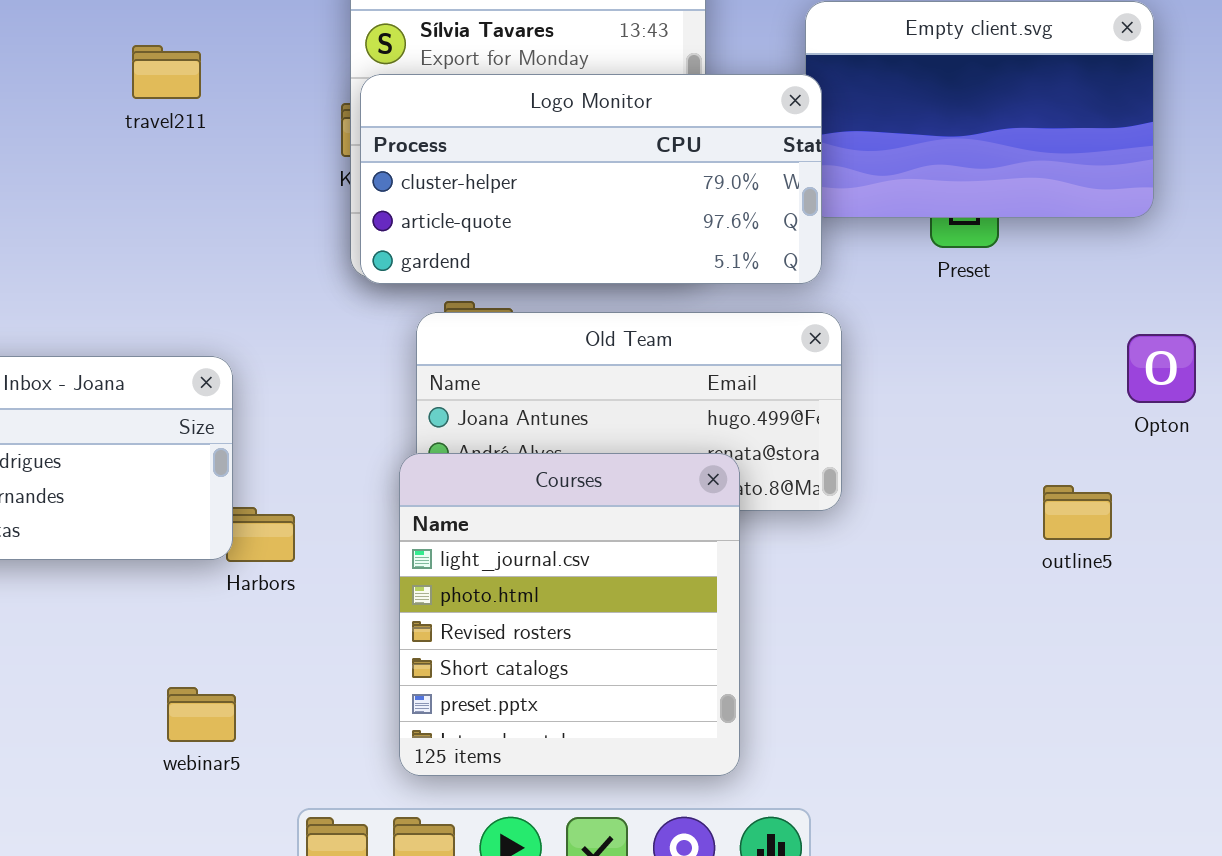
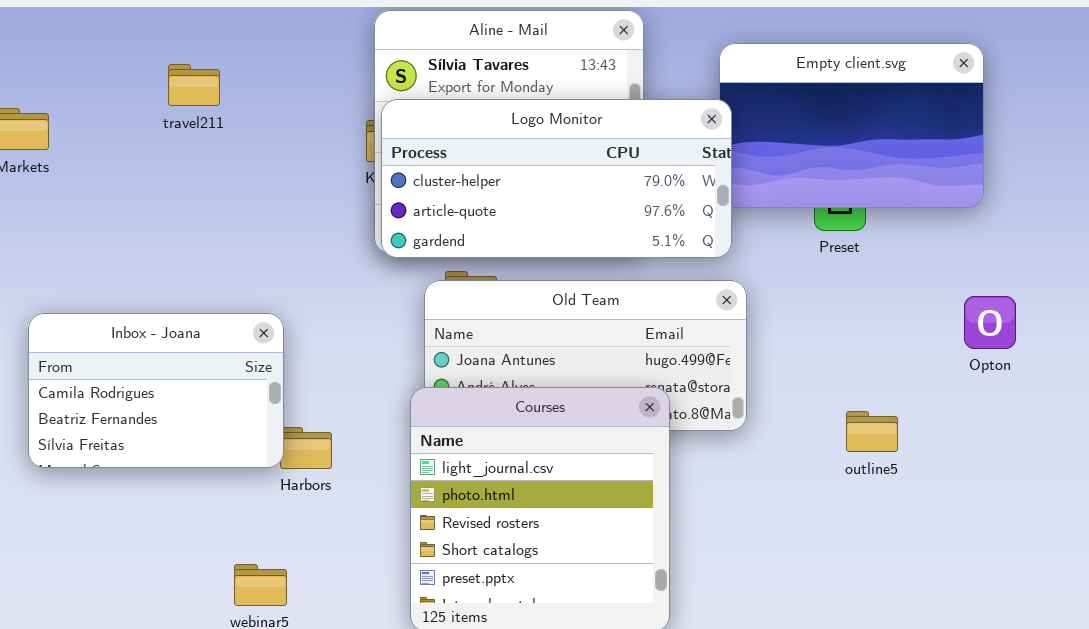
travel211: [132,45,201,99] -> [168,64,220,106], moved
outline5: [1043,485,1112,540] -> [846,411,898,452], moved

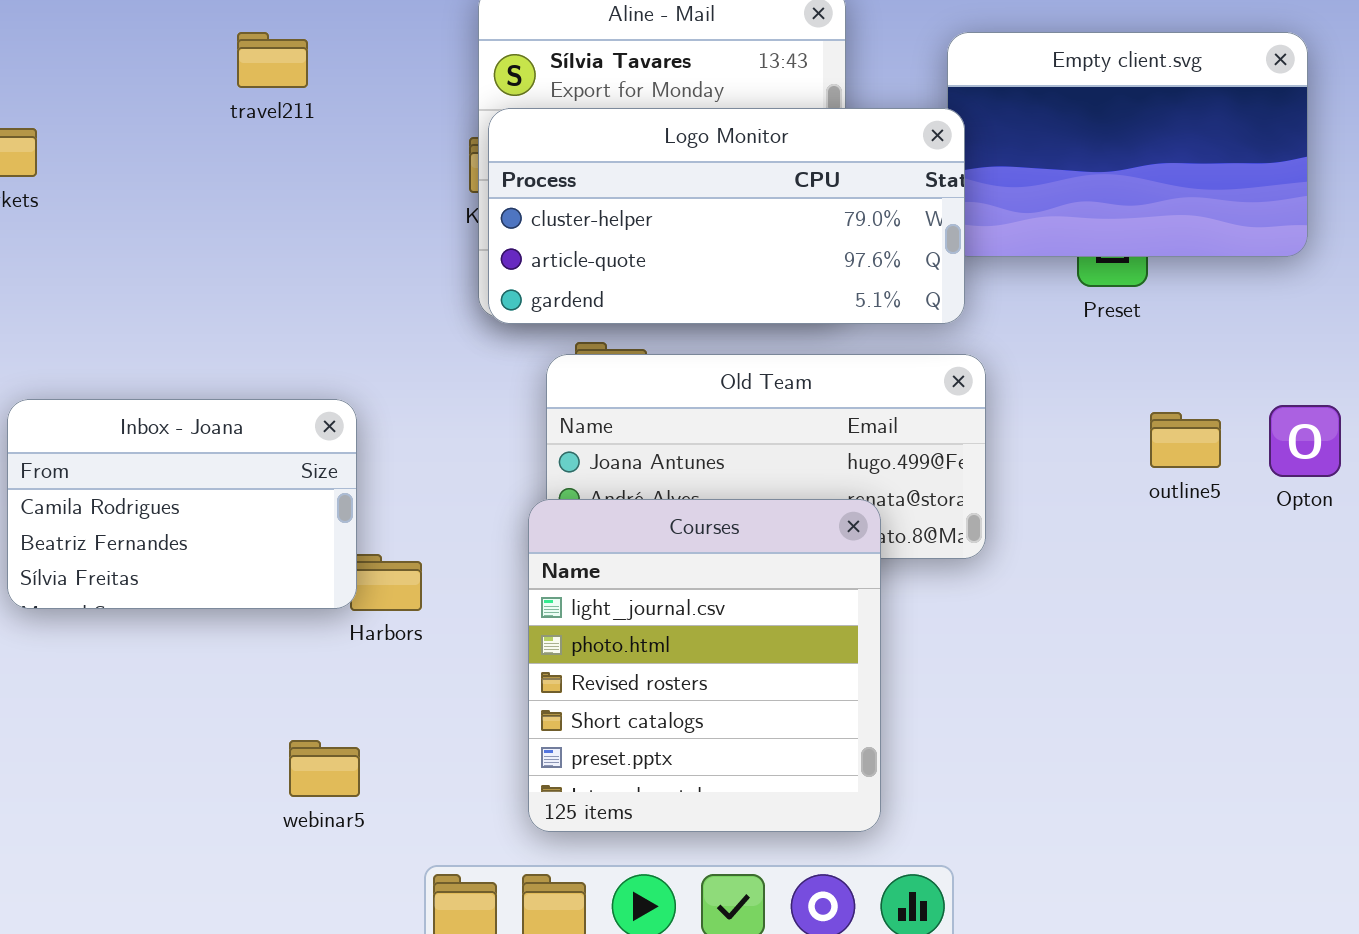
travel211: [168,64,220,106] -> [237,32,308,88], moved
Opton: [964,296,1016,349] -> [1269,405,1341,477], moved
outline5: [846,411,898,452] -> [1150,412,1221,468], moved

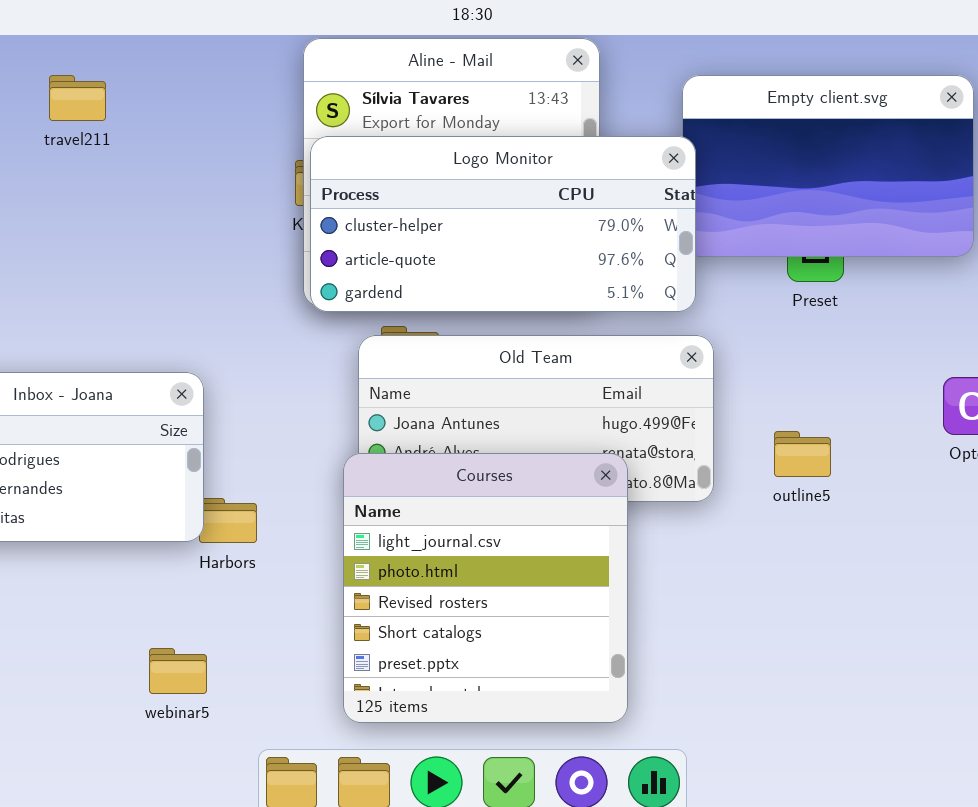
travel211: [237,32,308,88] -> [49,75,106,121], moved
outline5: [1150,412,1221,468] -> [774,431,831,477], moved

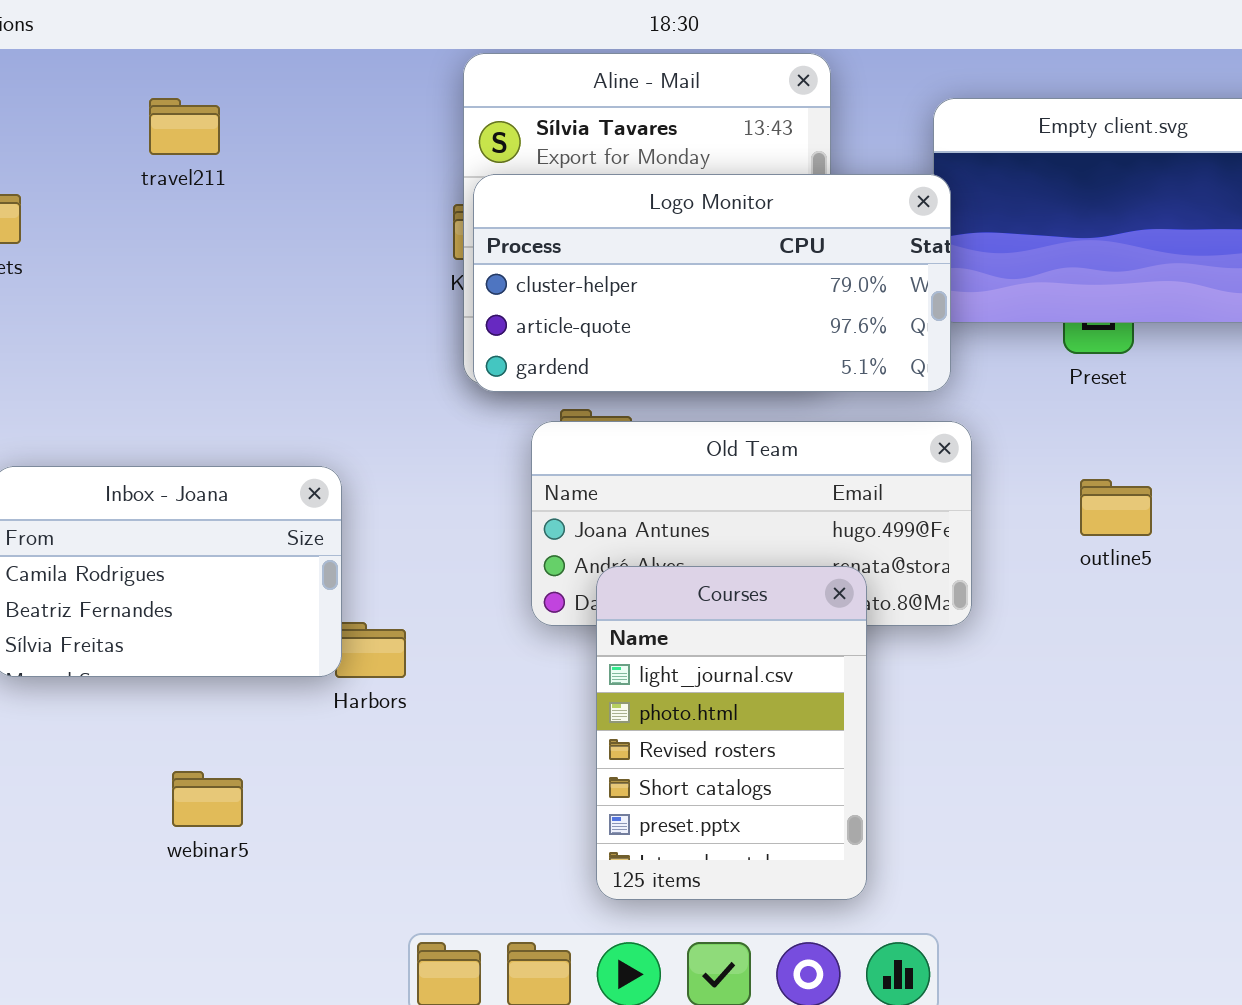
outline5: [774,431,831,477] -> [1080,479,1152,536], moved
Courses: [343,453,628,723] -> [596,566,867,900], resized
webinar5: [149,648,207,694] -> [172,771,243,827], moved

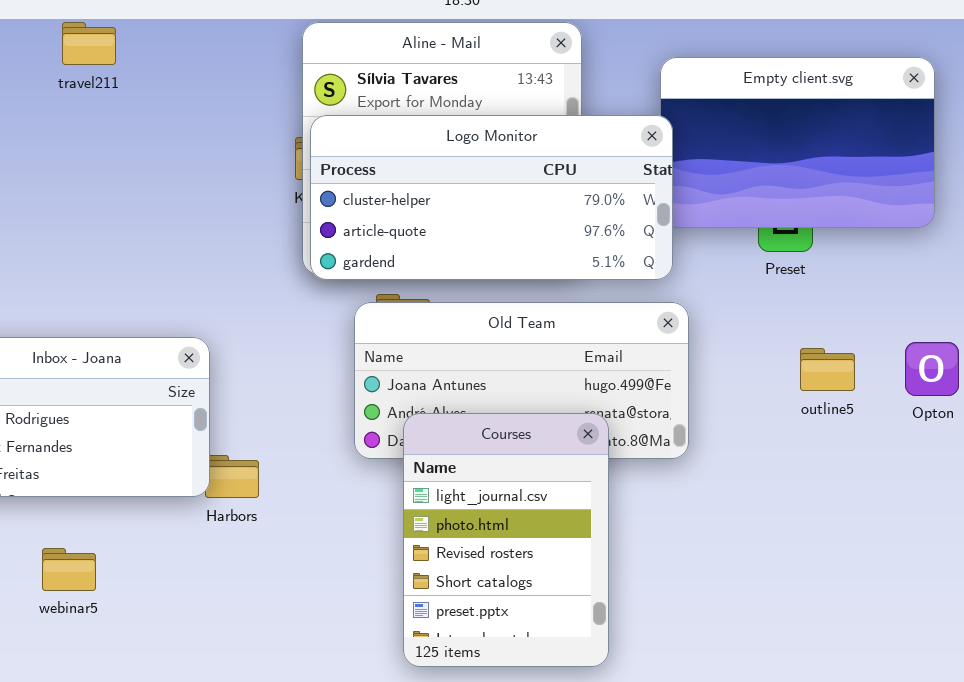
travel211: [149,98,220,155] -> [62,22,116,65], moved
outline5: [1080,479,1152,536] -> [800,348,855,391], moved
webinar5: [172,771,243,827] -> [42,548,96,591], moved

